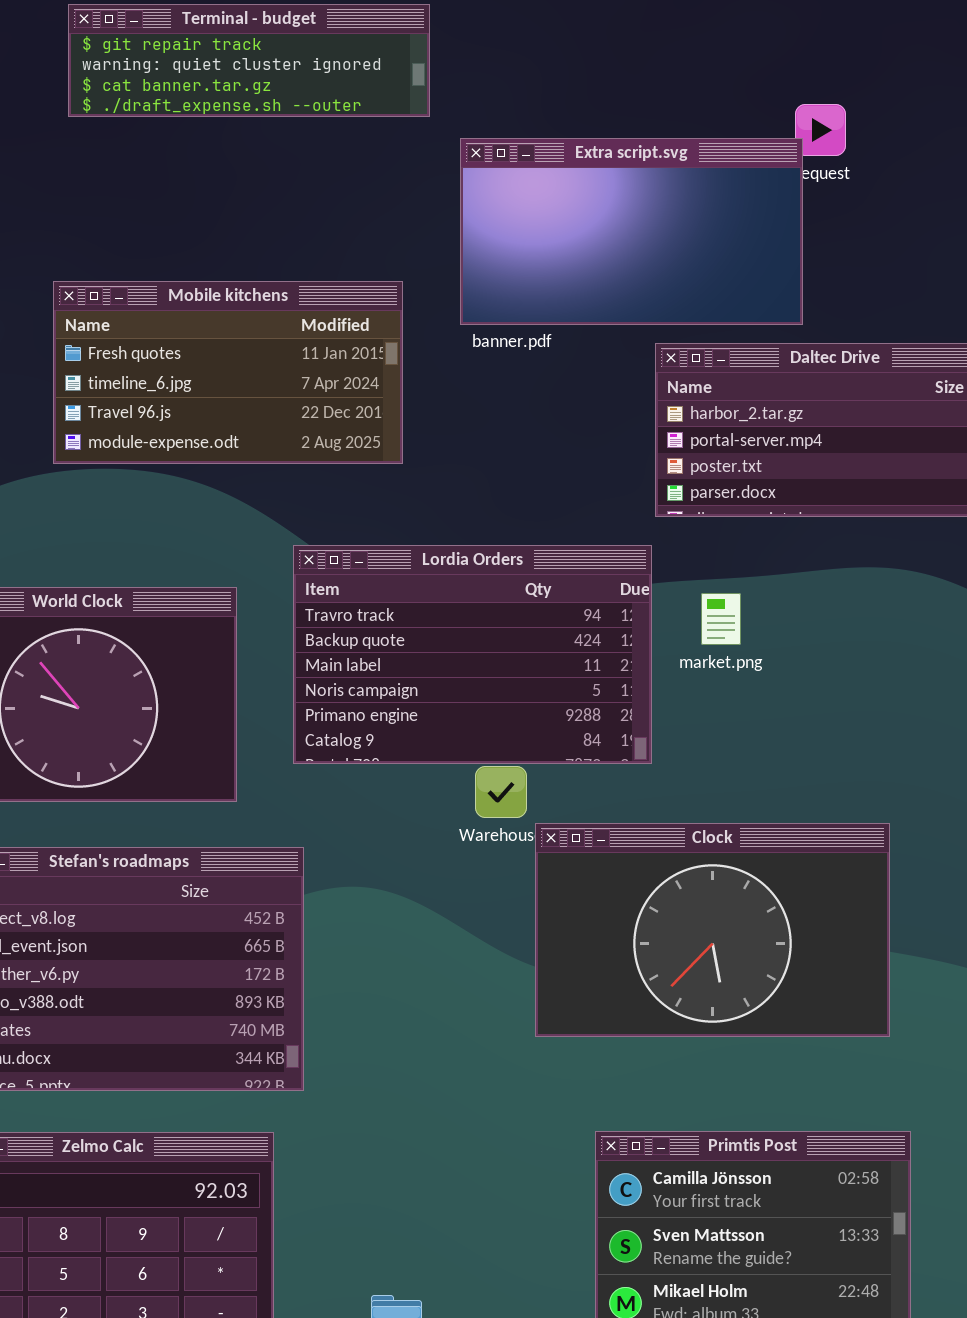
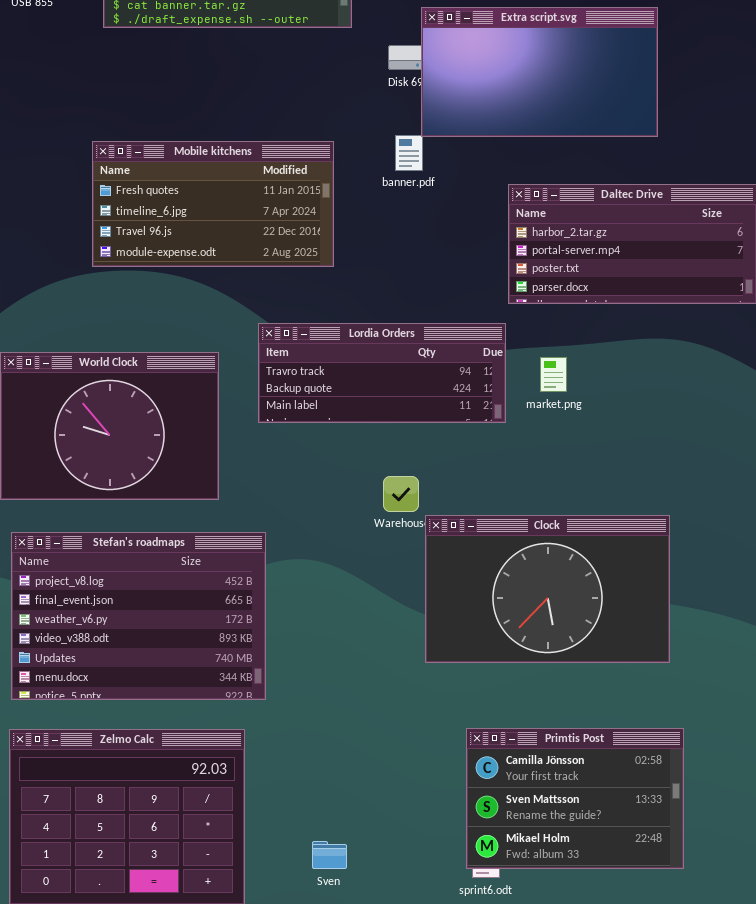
Extra script.svg: [460,138,803,325] -> [421,7,658,137], moved
Lordia Orders: [293,545,652,764] -> [258,323,506,423], resized

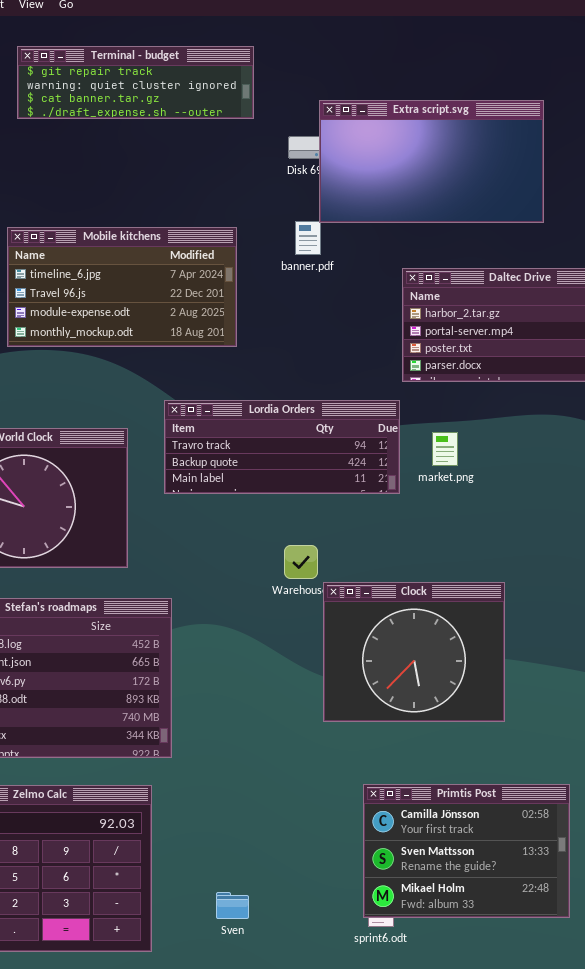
Mobile kitchens: [92,141,334,267] -> [7,227,237,347], scrolled down 1 row
Clock: [425,515,670,663] -> [323,582,505,722], resized

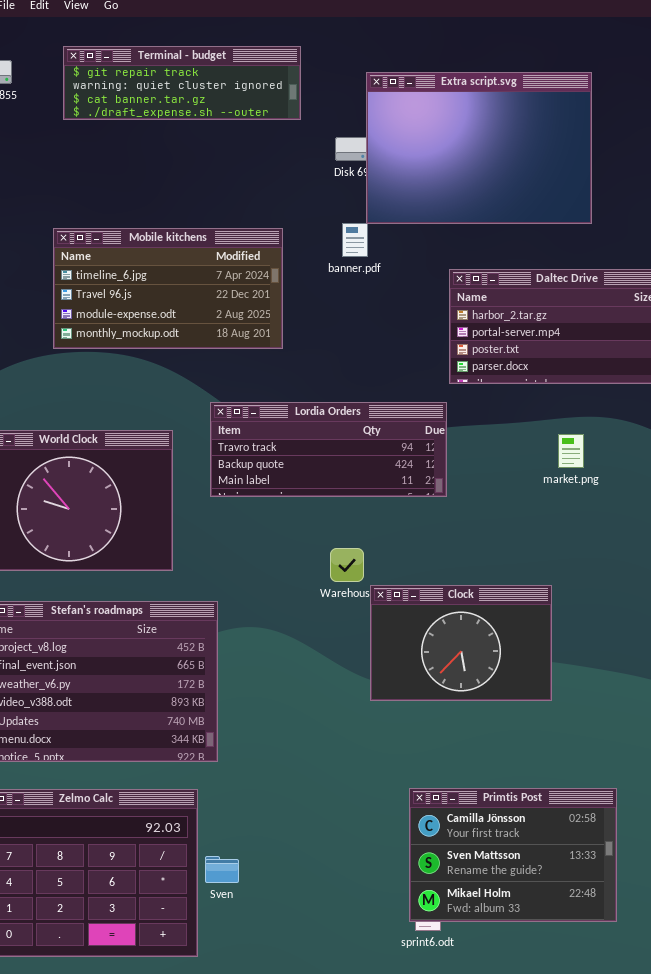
Extra script.svg: [319,100,544,223] -> [366,72,592,224], resized
market.png: [432,432,458,466] -> [558,434,584,468], moved
Clock: [323,582,505,722] -> [370,585,552,701], resized
Sven: [216,892,249,919] -> [205,856,239,883], moved

